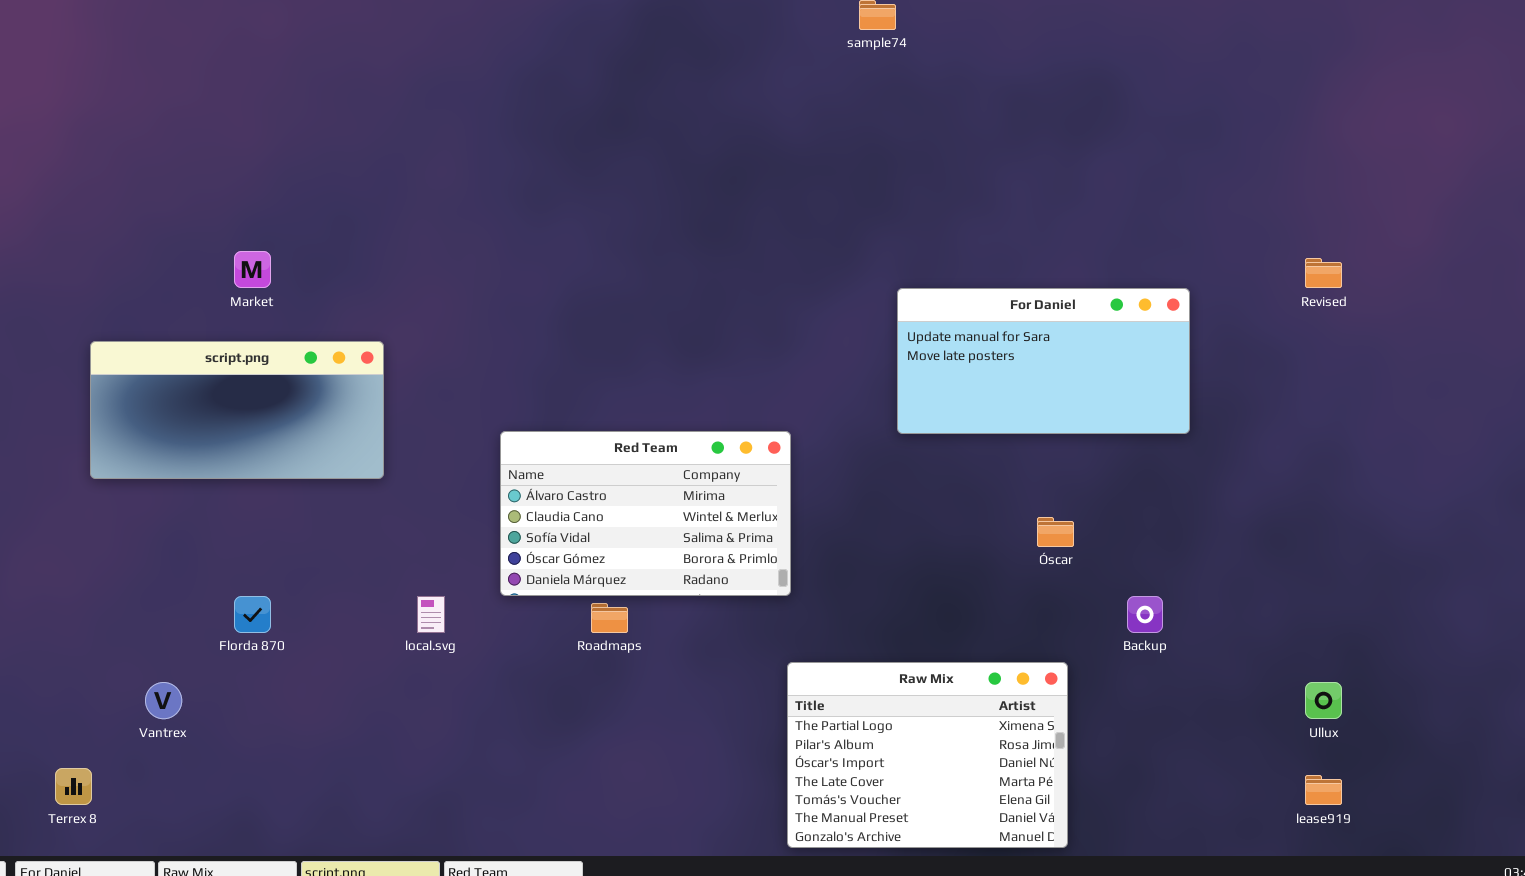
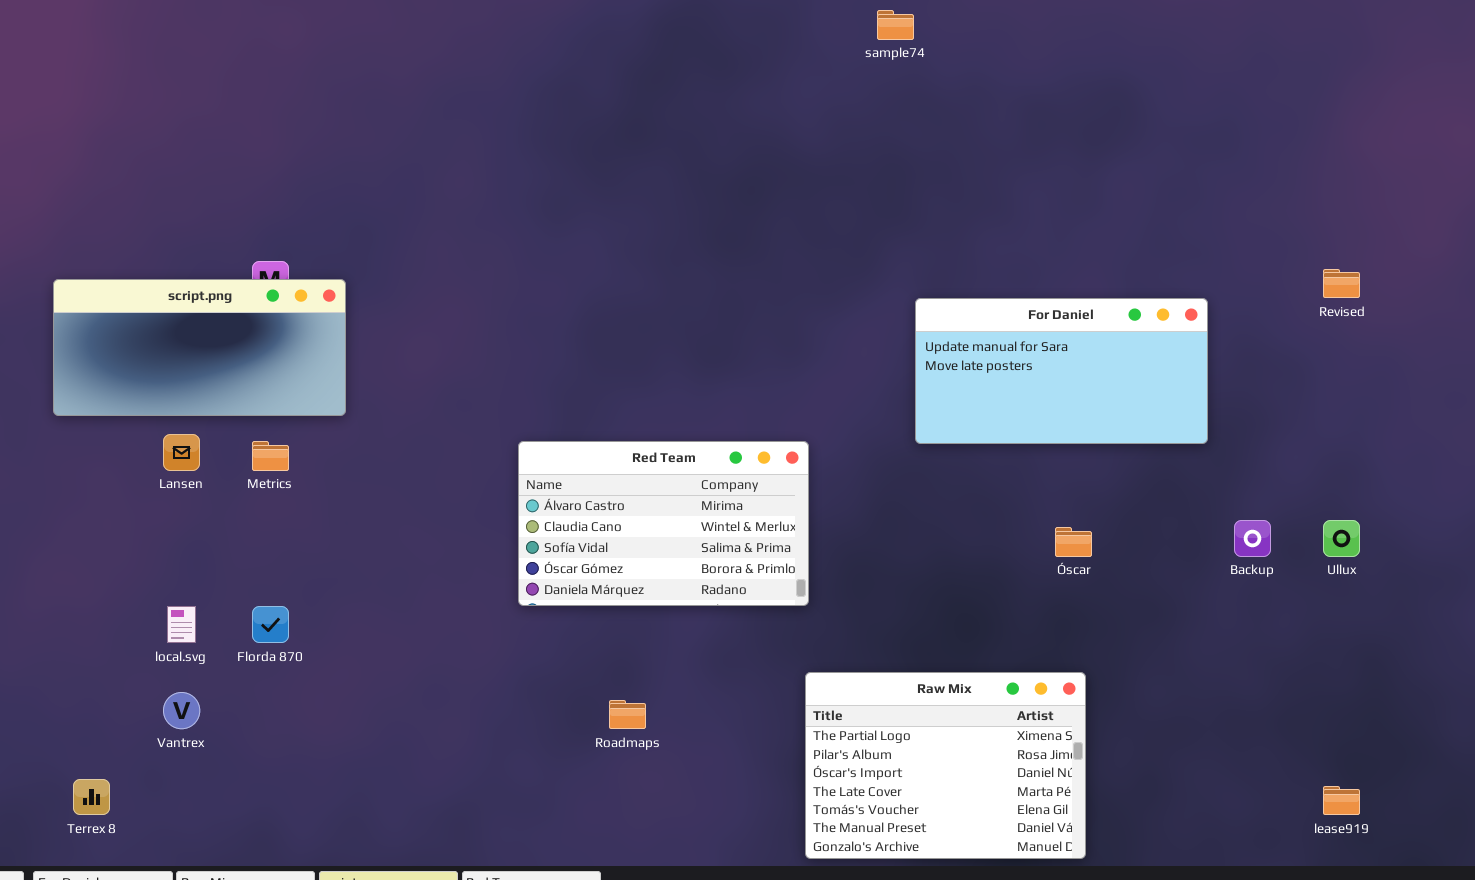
script.png: [90,341,384,479] -> [53,279,346,416], moved
local.svg: [417,596,445,633] -> [167,606,196,643], moved
Backup: [1127,596,1163,633] -> [1234,520,1271,557], moved
Roadmaps: [591,603,628,633] -> [609,700,646,729], moved
Ullux: [1305,682,1342,719] -> [1323,520,1360,557], moved

